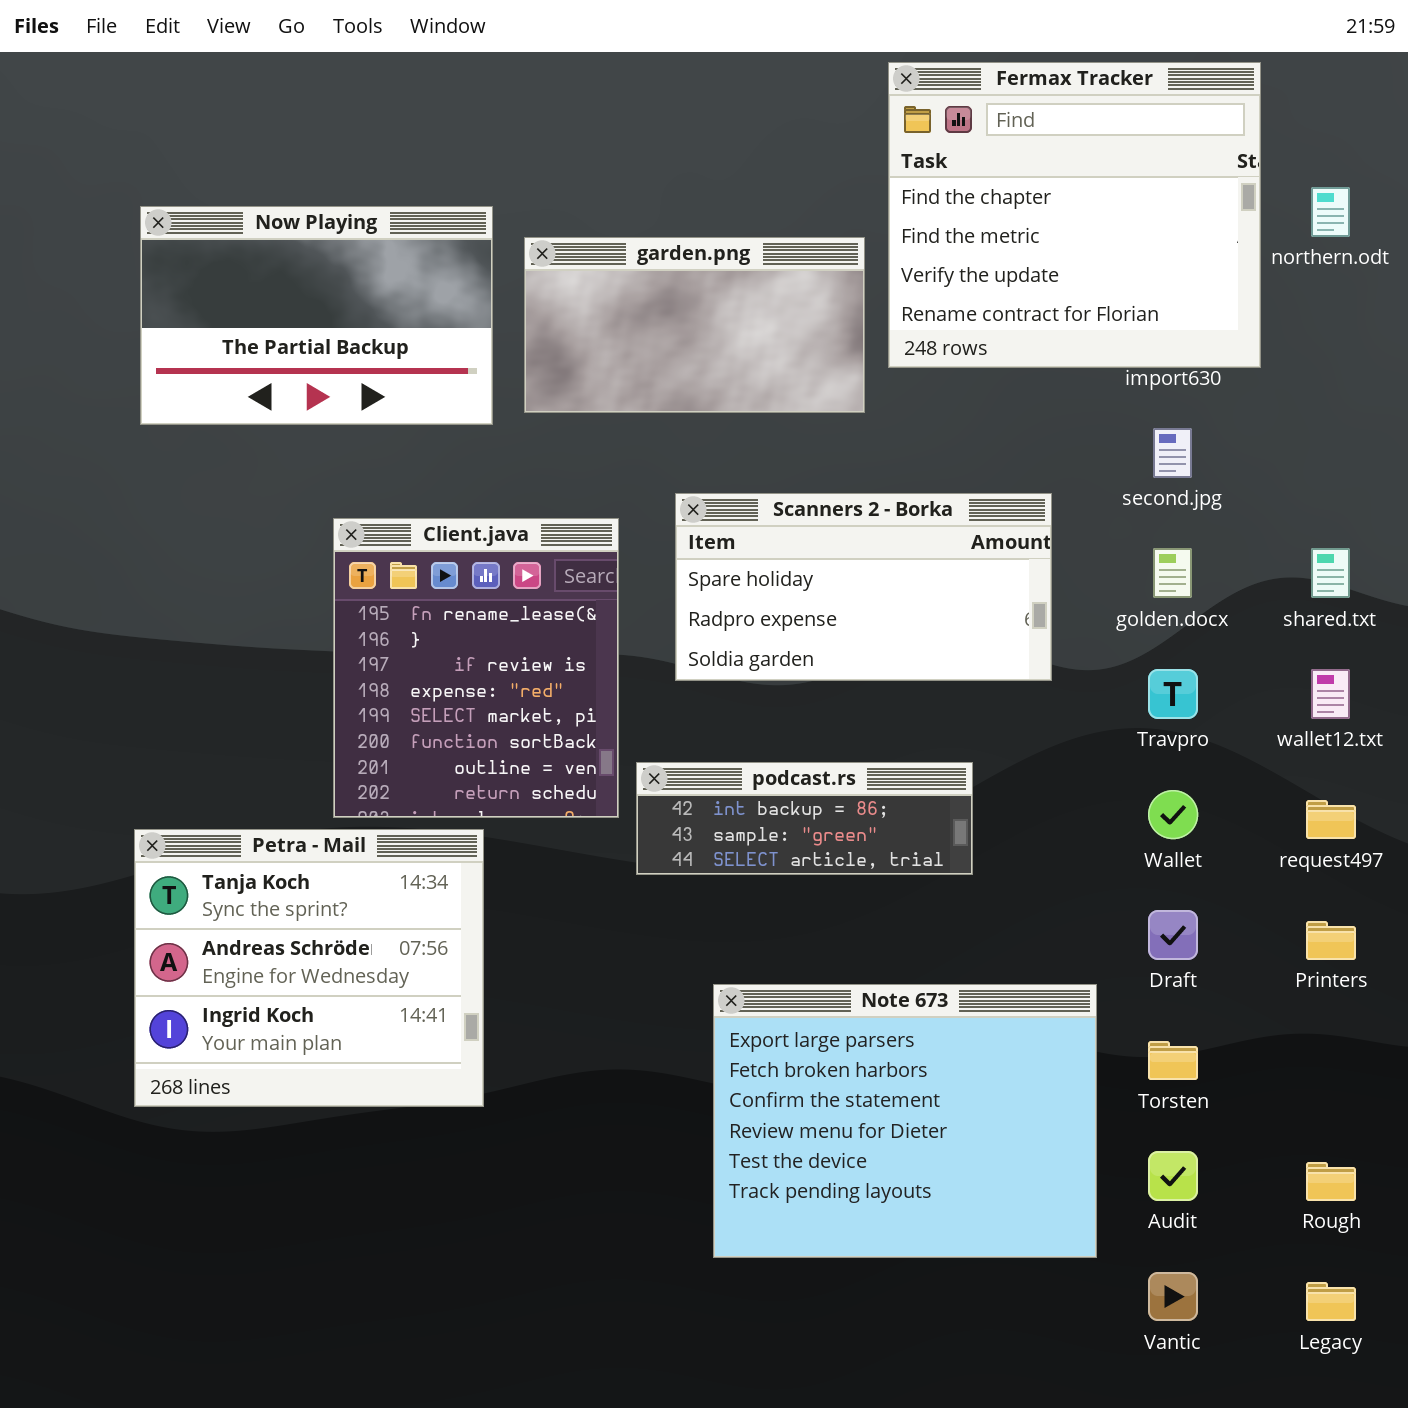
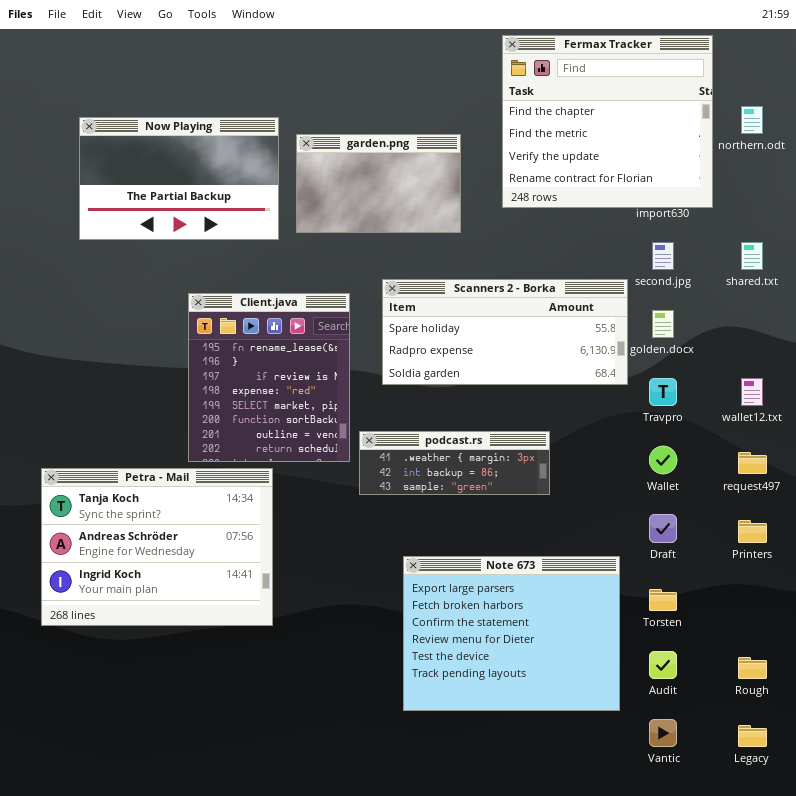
garden.png: [524,237,865,413] -> [296,134,461,233], resized
Scanners 2 - Borka: [675,493,1052,681] -> [382,279,628,385], resized
shared.txt: [1311,548,1350,598] -> [741,242,763,270], moved
podcast.rs: [636,762,973,875] -> [359,431,550,495], scrolled up 1 row
Petra - Mail: [134,829,484,1107] -> [41,468,273,626], resized

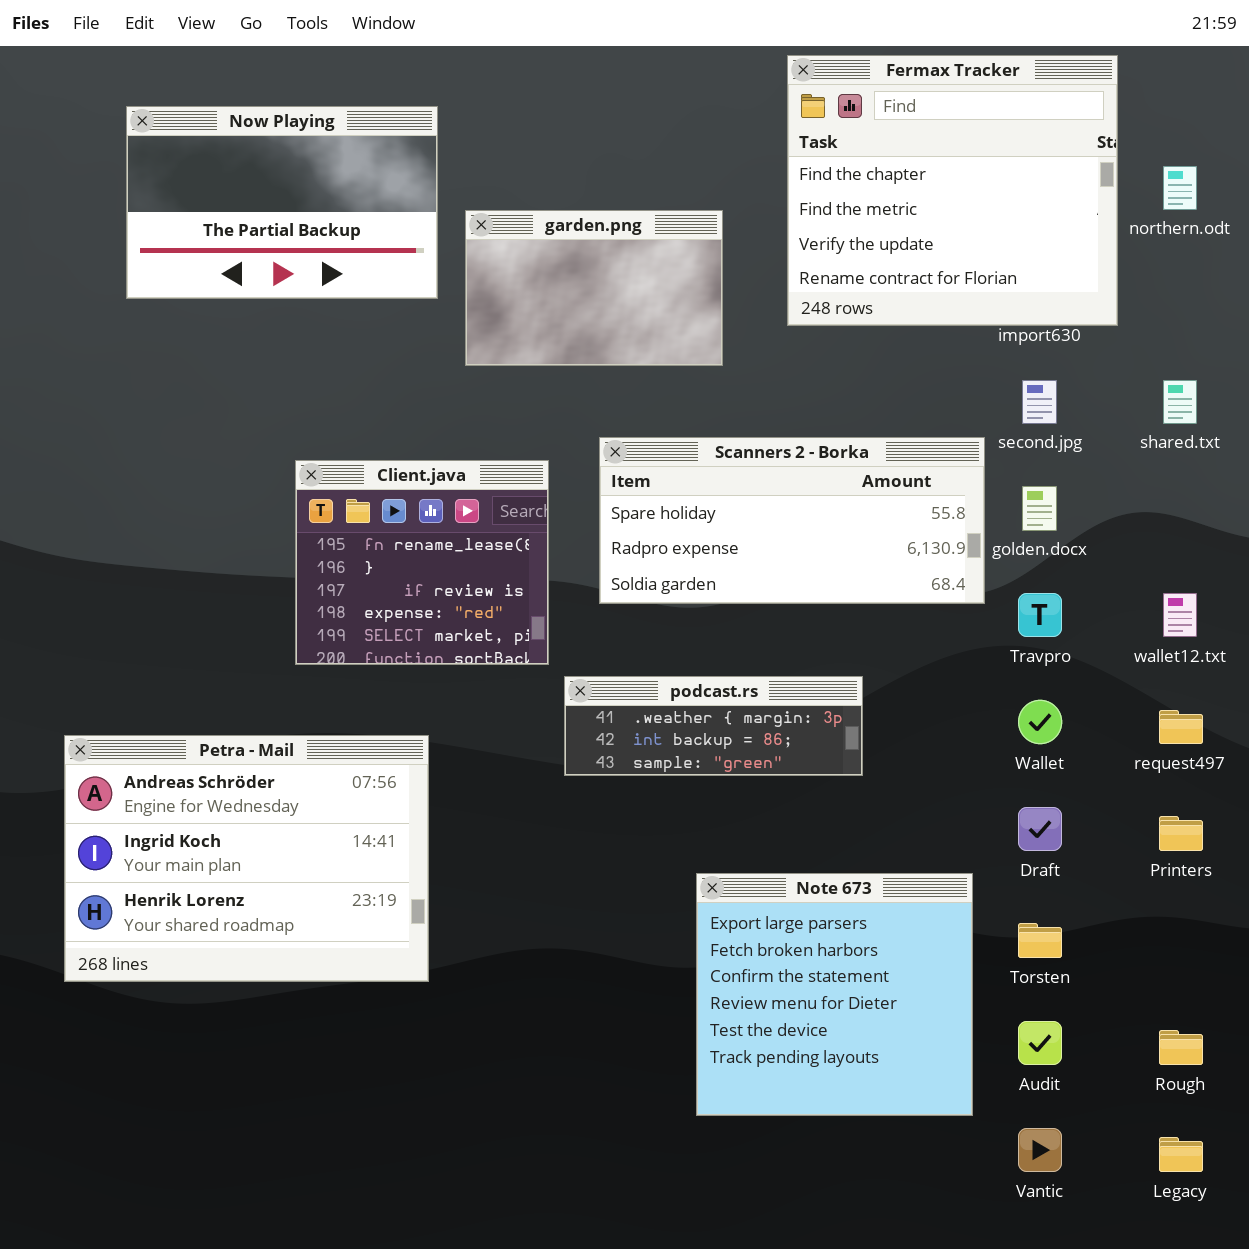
Now Playing: [79,117,279,240] -> [126,106,438,299], moved
Client.java: [188,293,350,462] -> [295,460,549,665], resized
Petra - Mail: [41,468,273,626] -> [64,735,429,982], scrolled down 1 row
Note 673: [403,556,620,711] -> [696,873,973,1116], resized

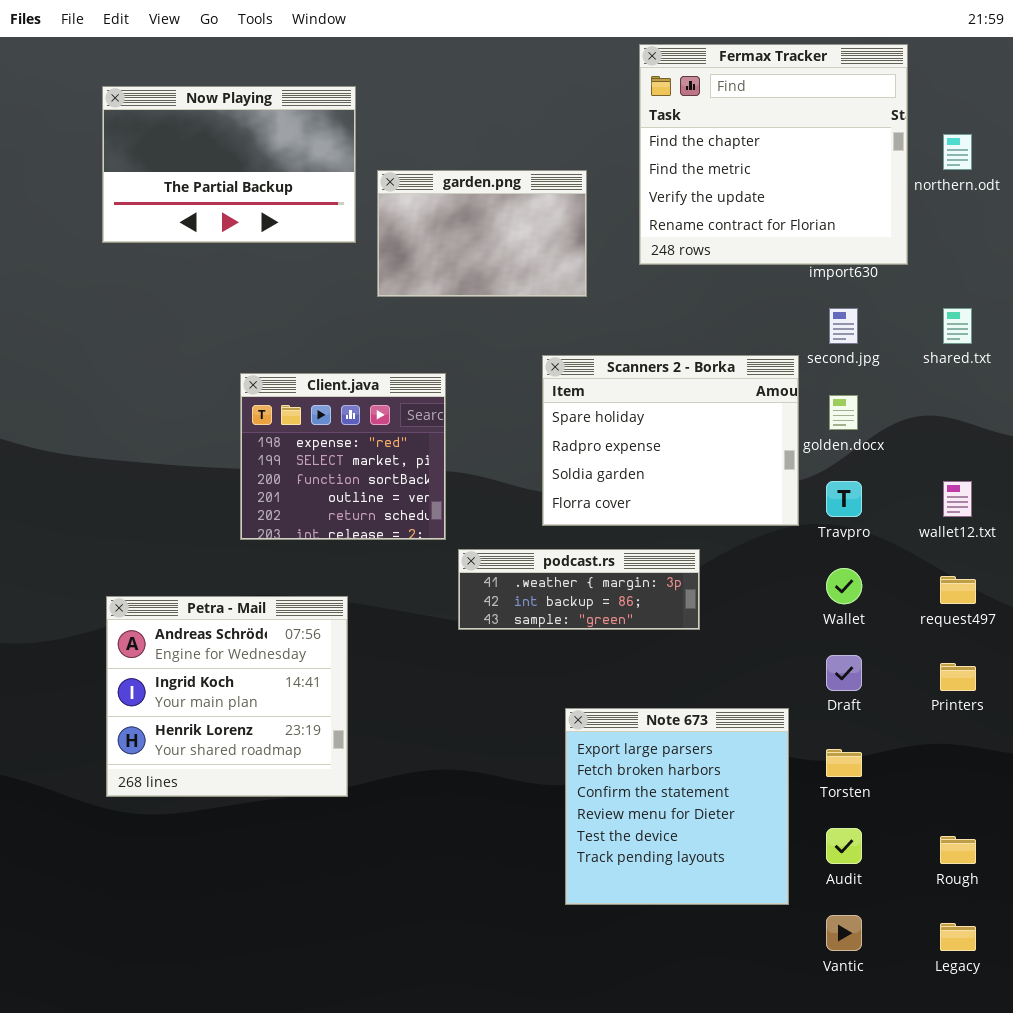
Scanners 2 - Borka: [599,437,985,604] -> [542,355,799,526], resized
Client.java: [295,460,549,665] -> [240,373,446,540], scrolled down 3 rows
Petra - Mail: [64,735,429,982] -> [106,596,348,797], resized

